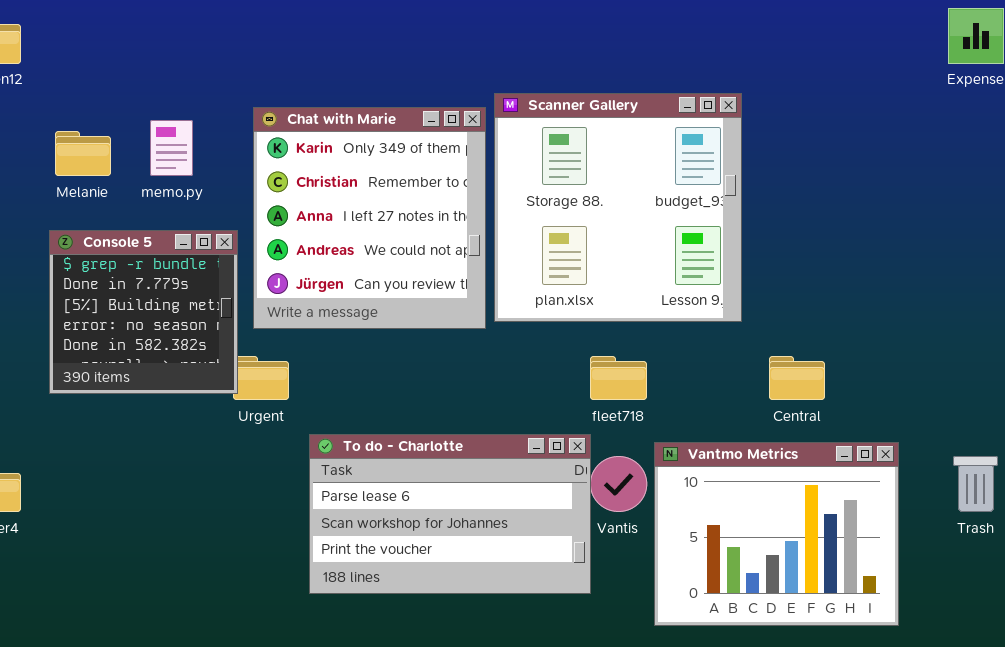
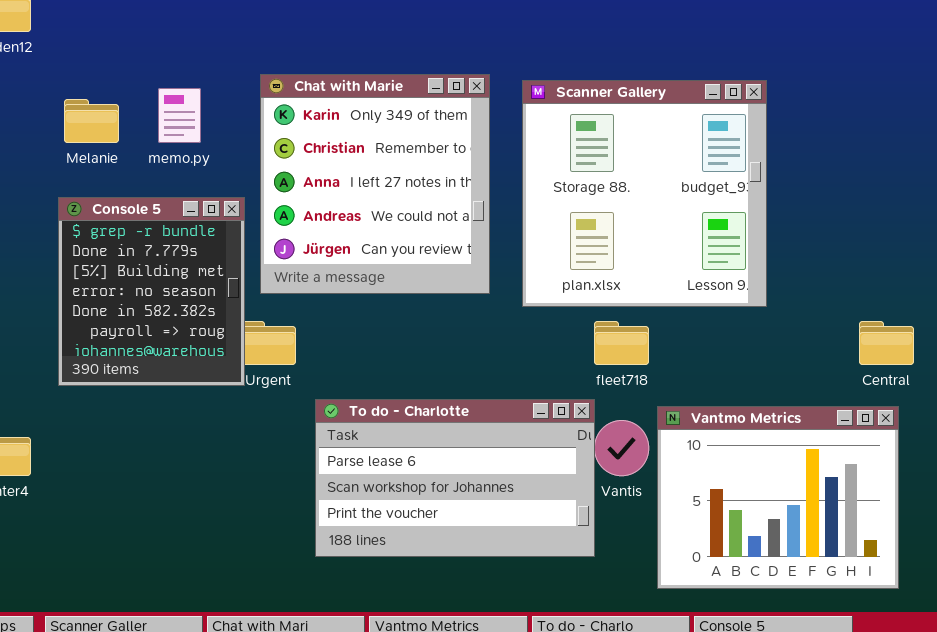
Scanner Gallery: [494,93,742,322] -> [522,80,767,307], moved
Console 5: [49,230,238,394] -> [58,197,245,386], resized
Central: [769,356,825,400] -> [859,321,914,365], moved

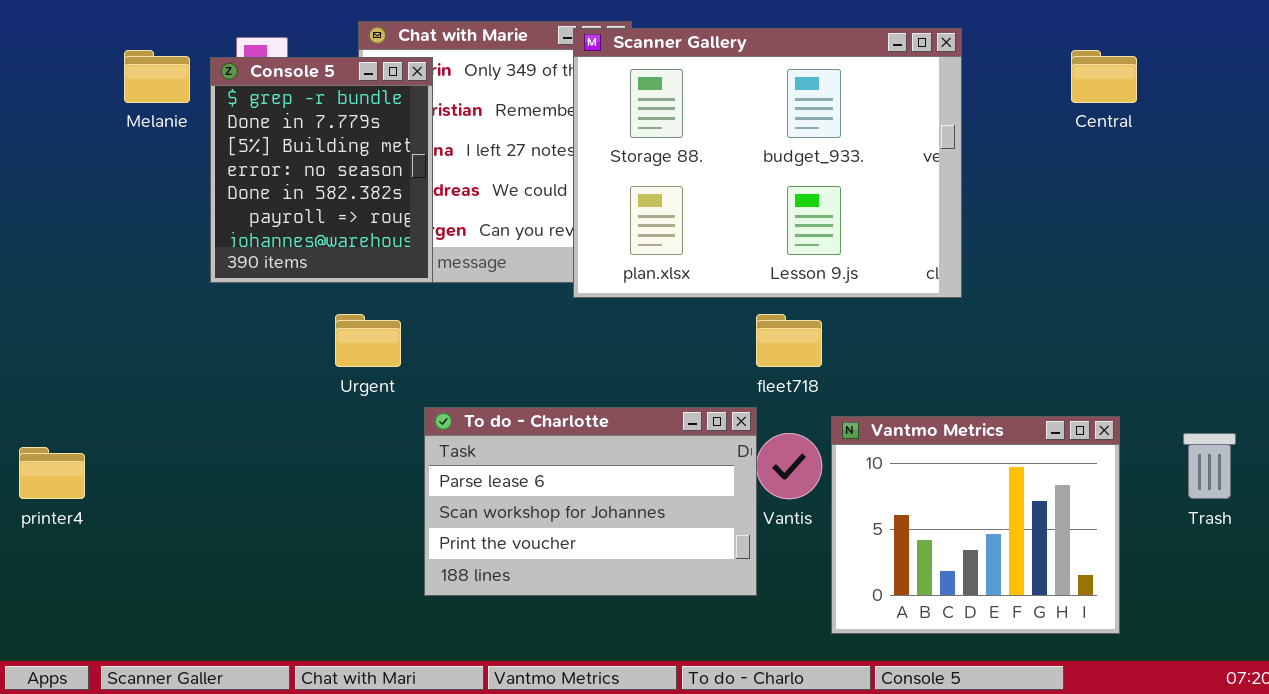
Scanner Gallery: [522,80,767,307] -> [573,28,962,298], resized
Console 5: [58,197,245,386] -> [210,57,433,283], moved
Central: [859,321,914,365] -> [1071,50,1137,103], moved

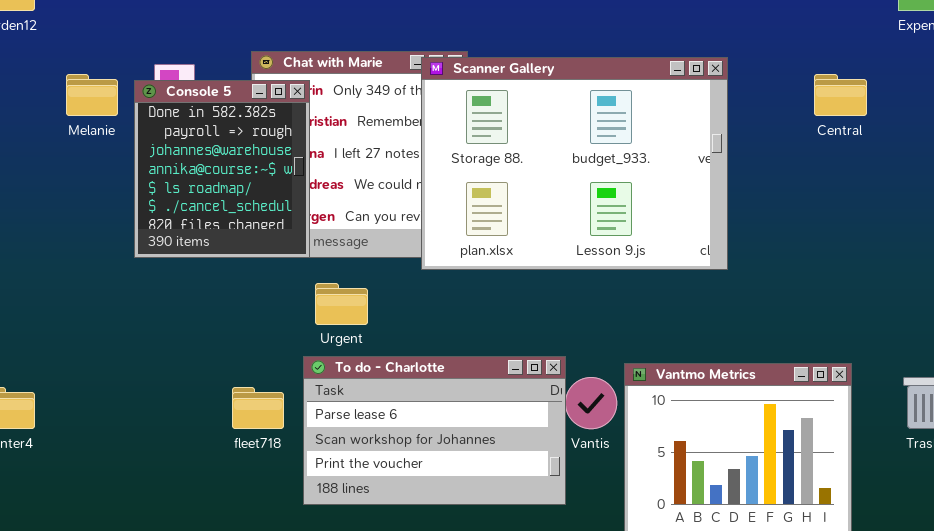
Console 5: [210,57,433,283] -> [134,80,310,258], scrolled down 4 rows
Urgent: [335,314,401,367] -> [315,283,368,325], moved
fleet718: [756,314,822,367] -> [232,387,284,429], moved

